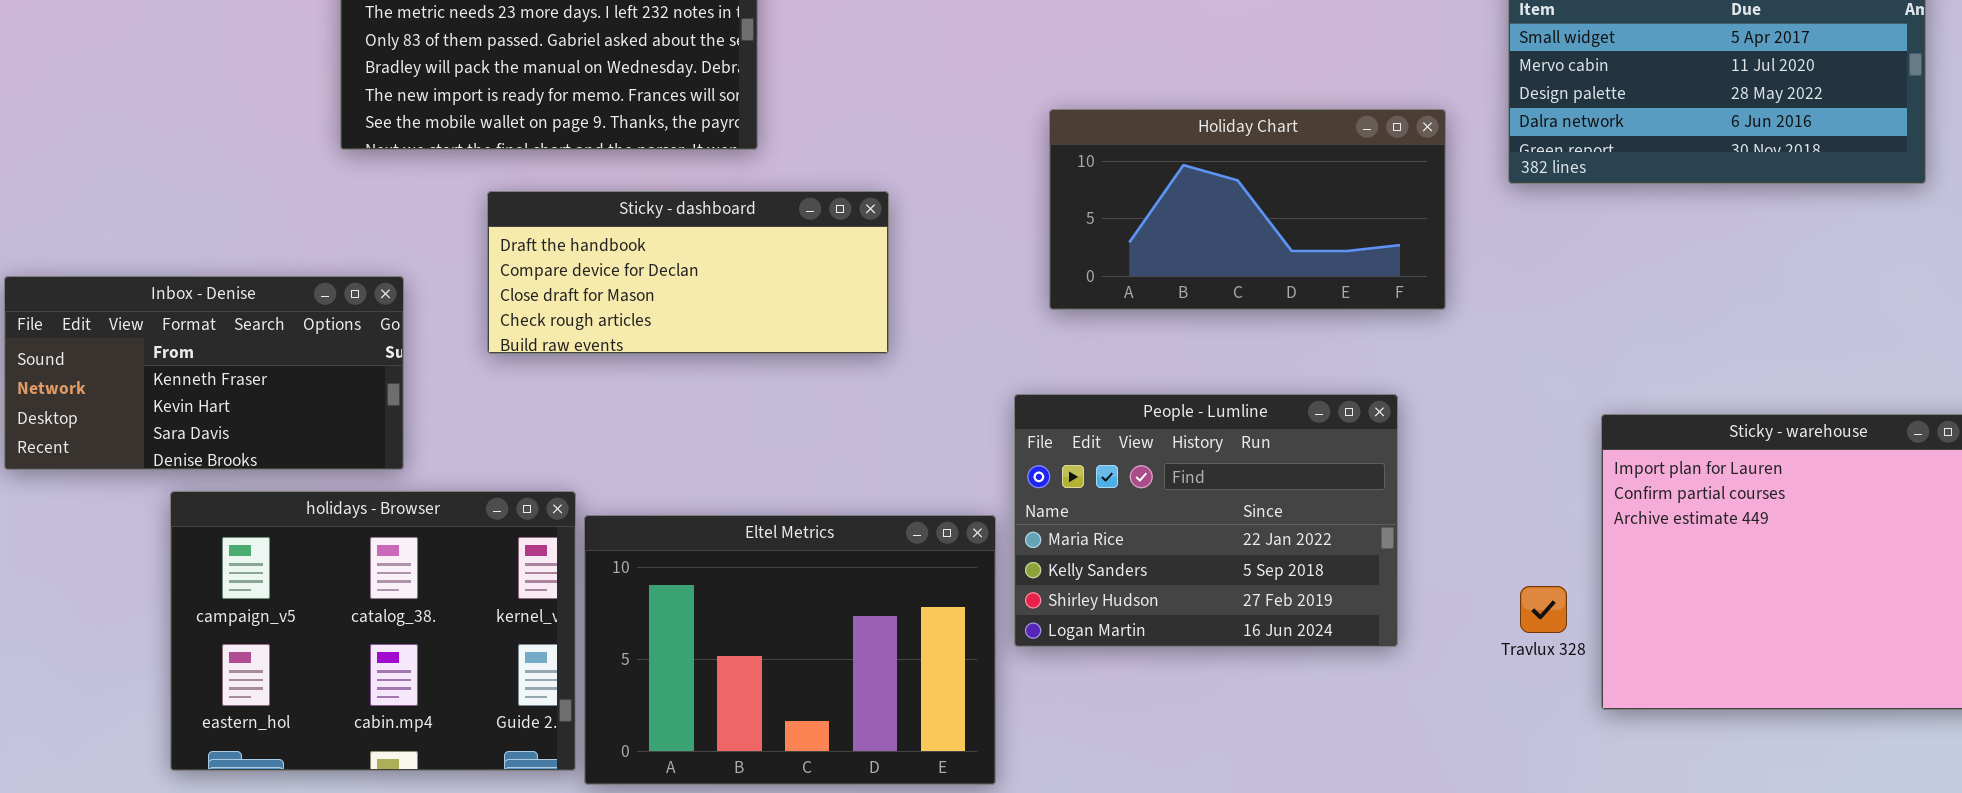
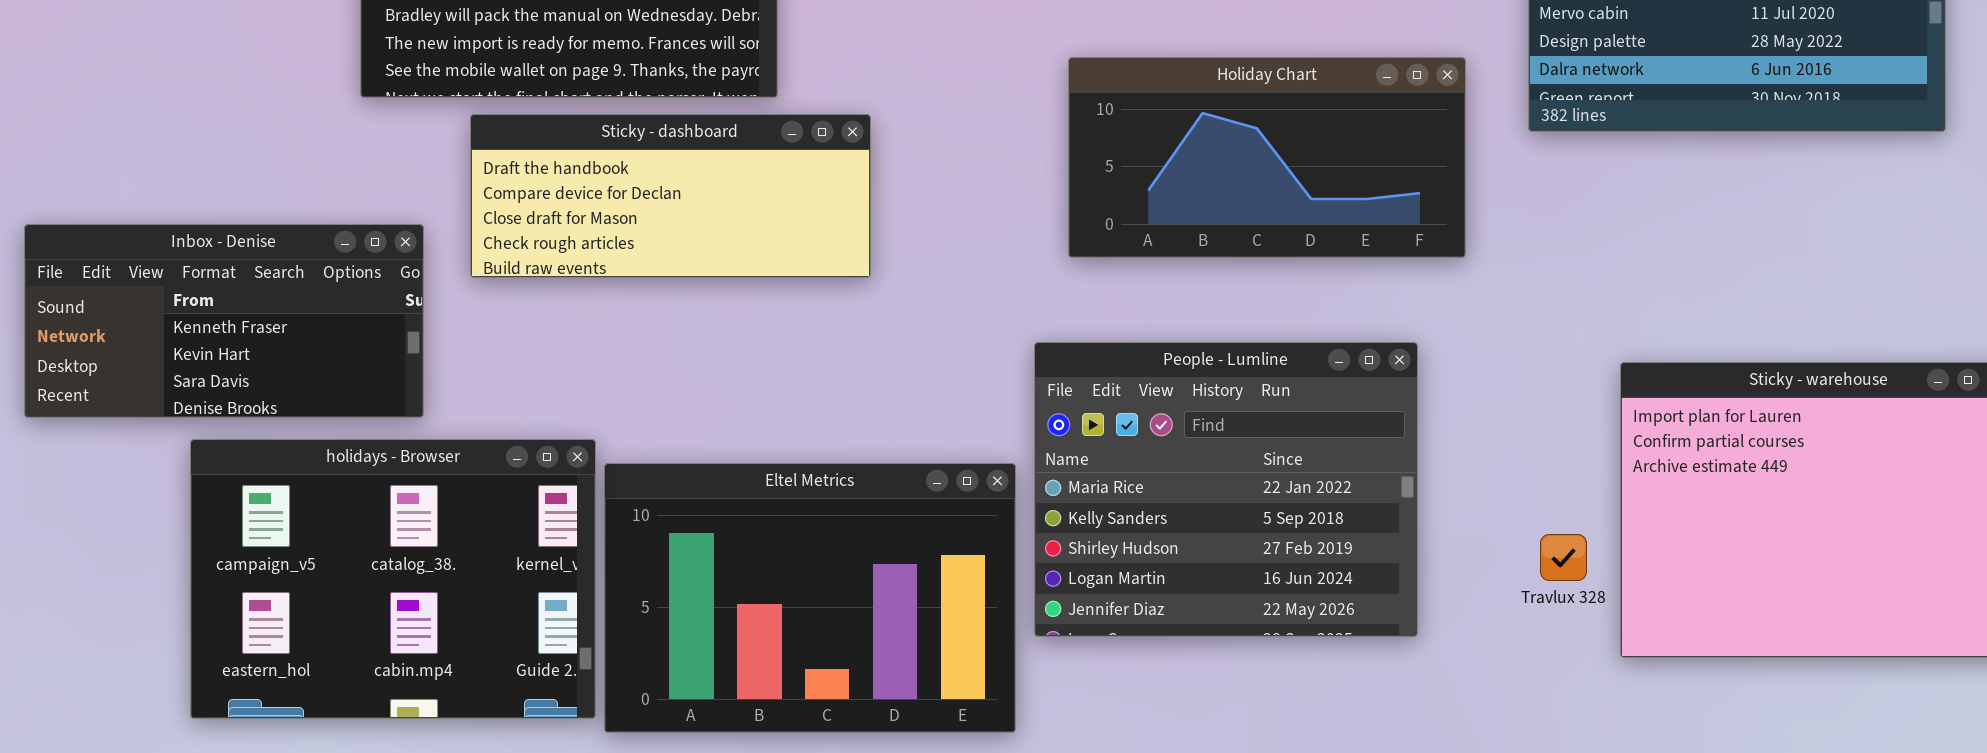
Sticky - dashboard: [487,191,889,354] -> [470,114,871,278], moved
People - Lumline: [1014,394,1398,647] -> [1034,342,1418,637], resized

